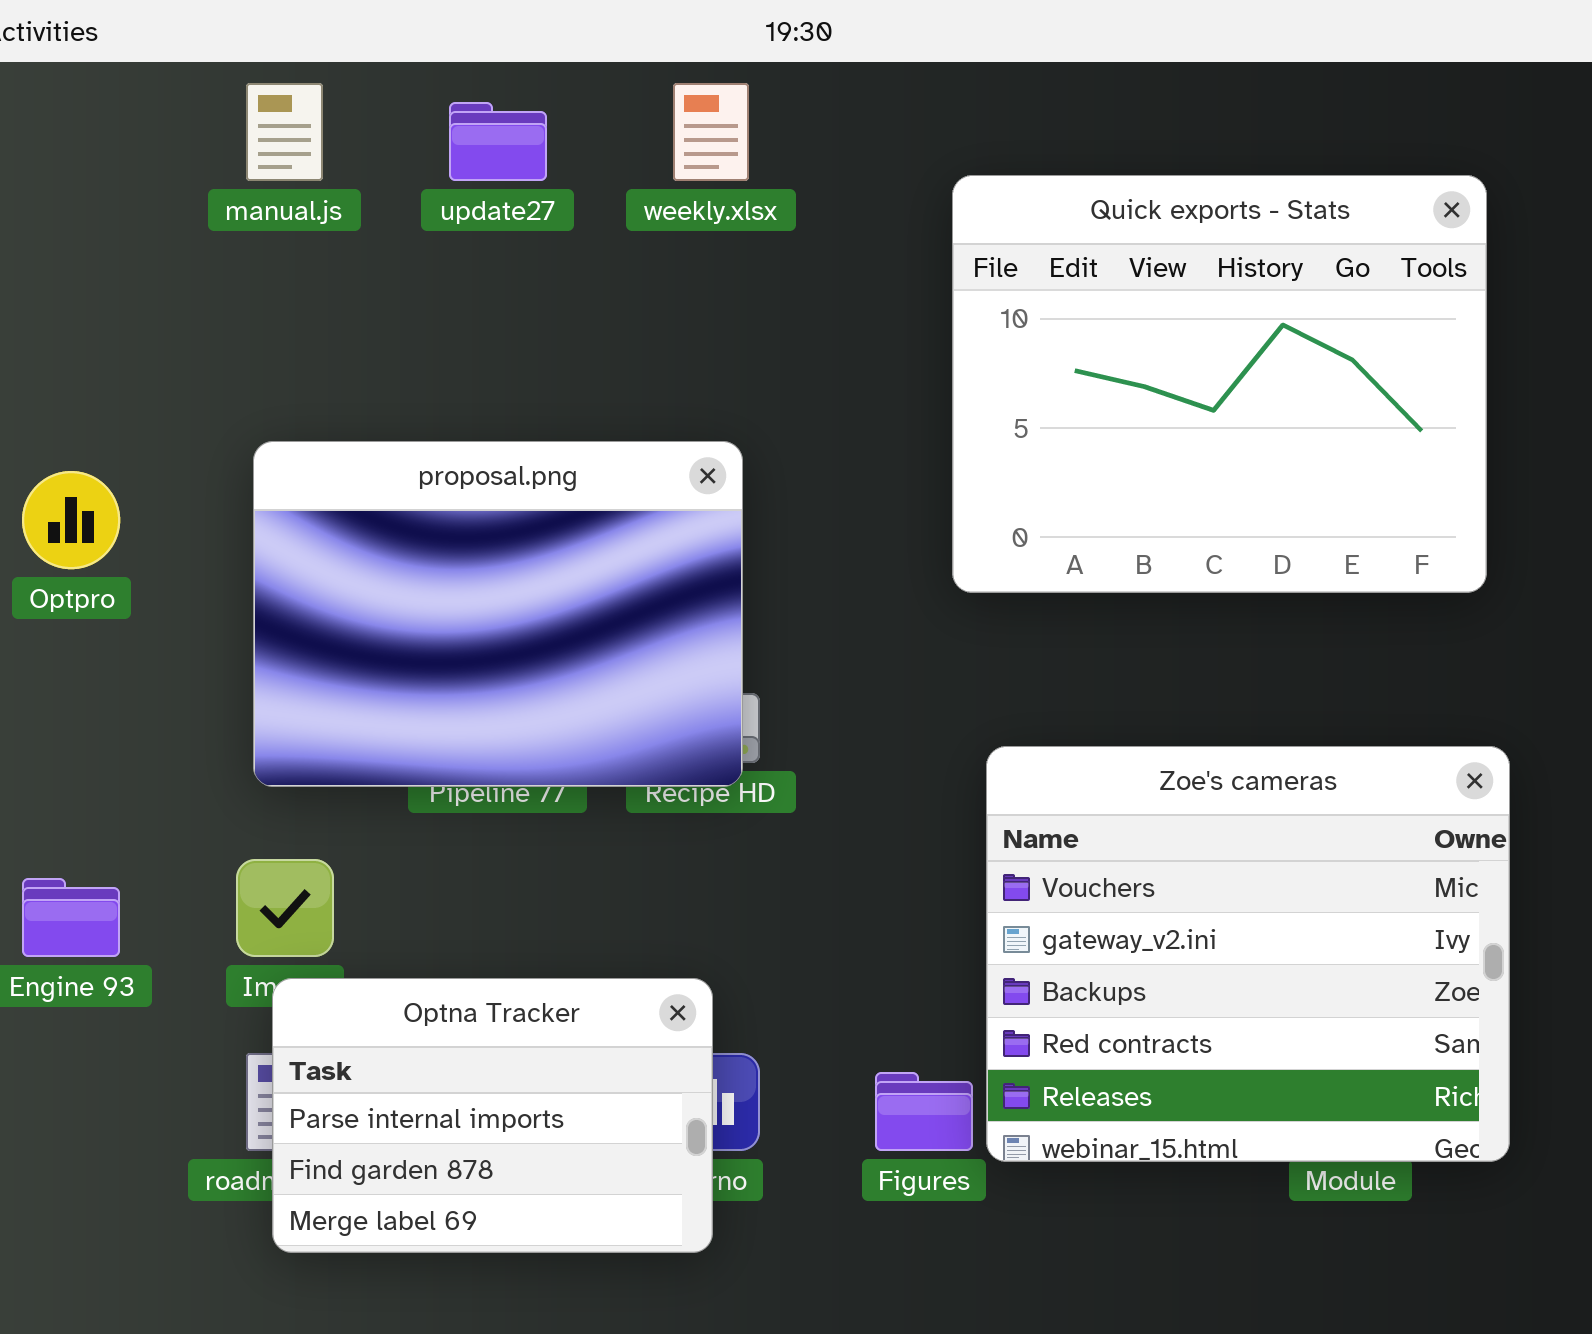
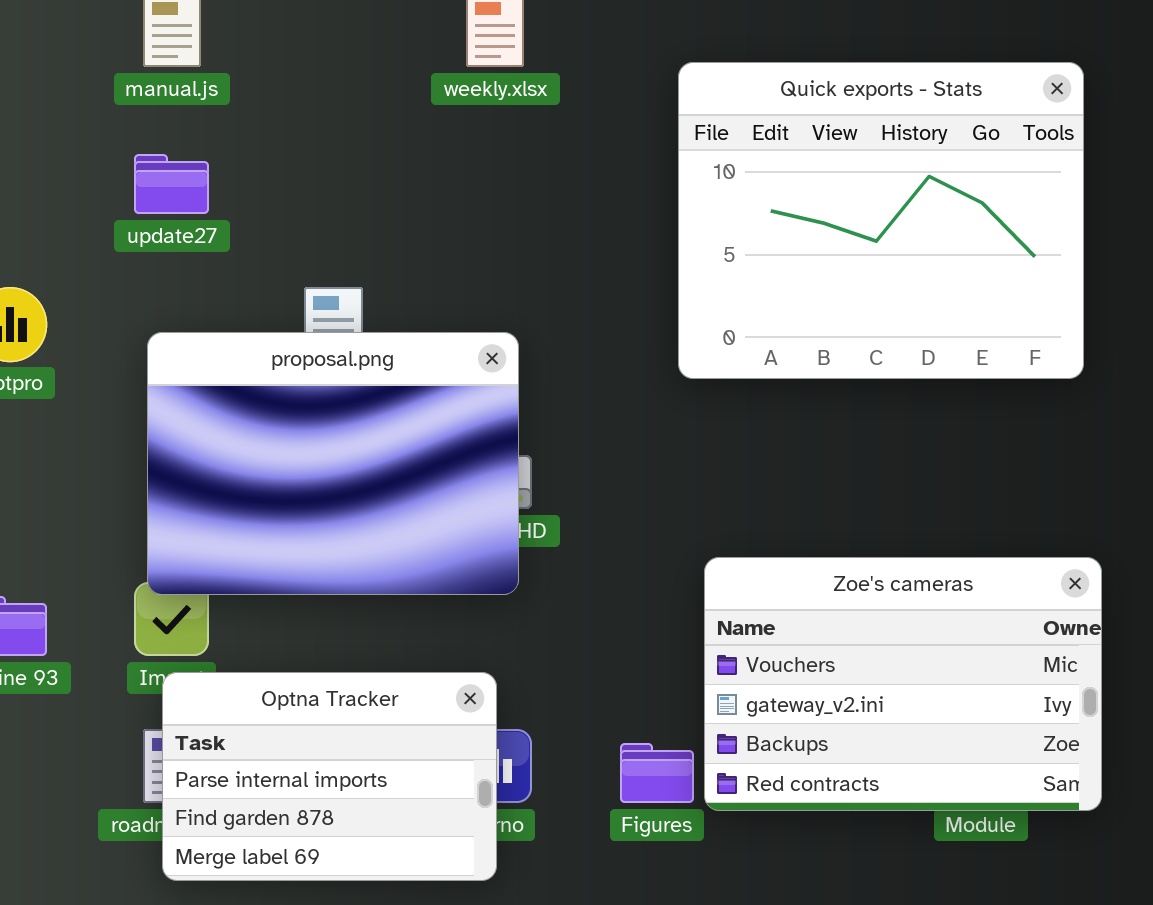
update27: [449,102,547,181] -> [134,154,209,214], moved
proposal.png: [253,441,743,787] -> [147,332,519,595], moved
Zoe's cameras: [986,746,1510,1162] -> [704,557,1102,811], resized

